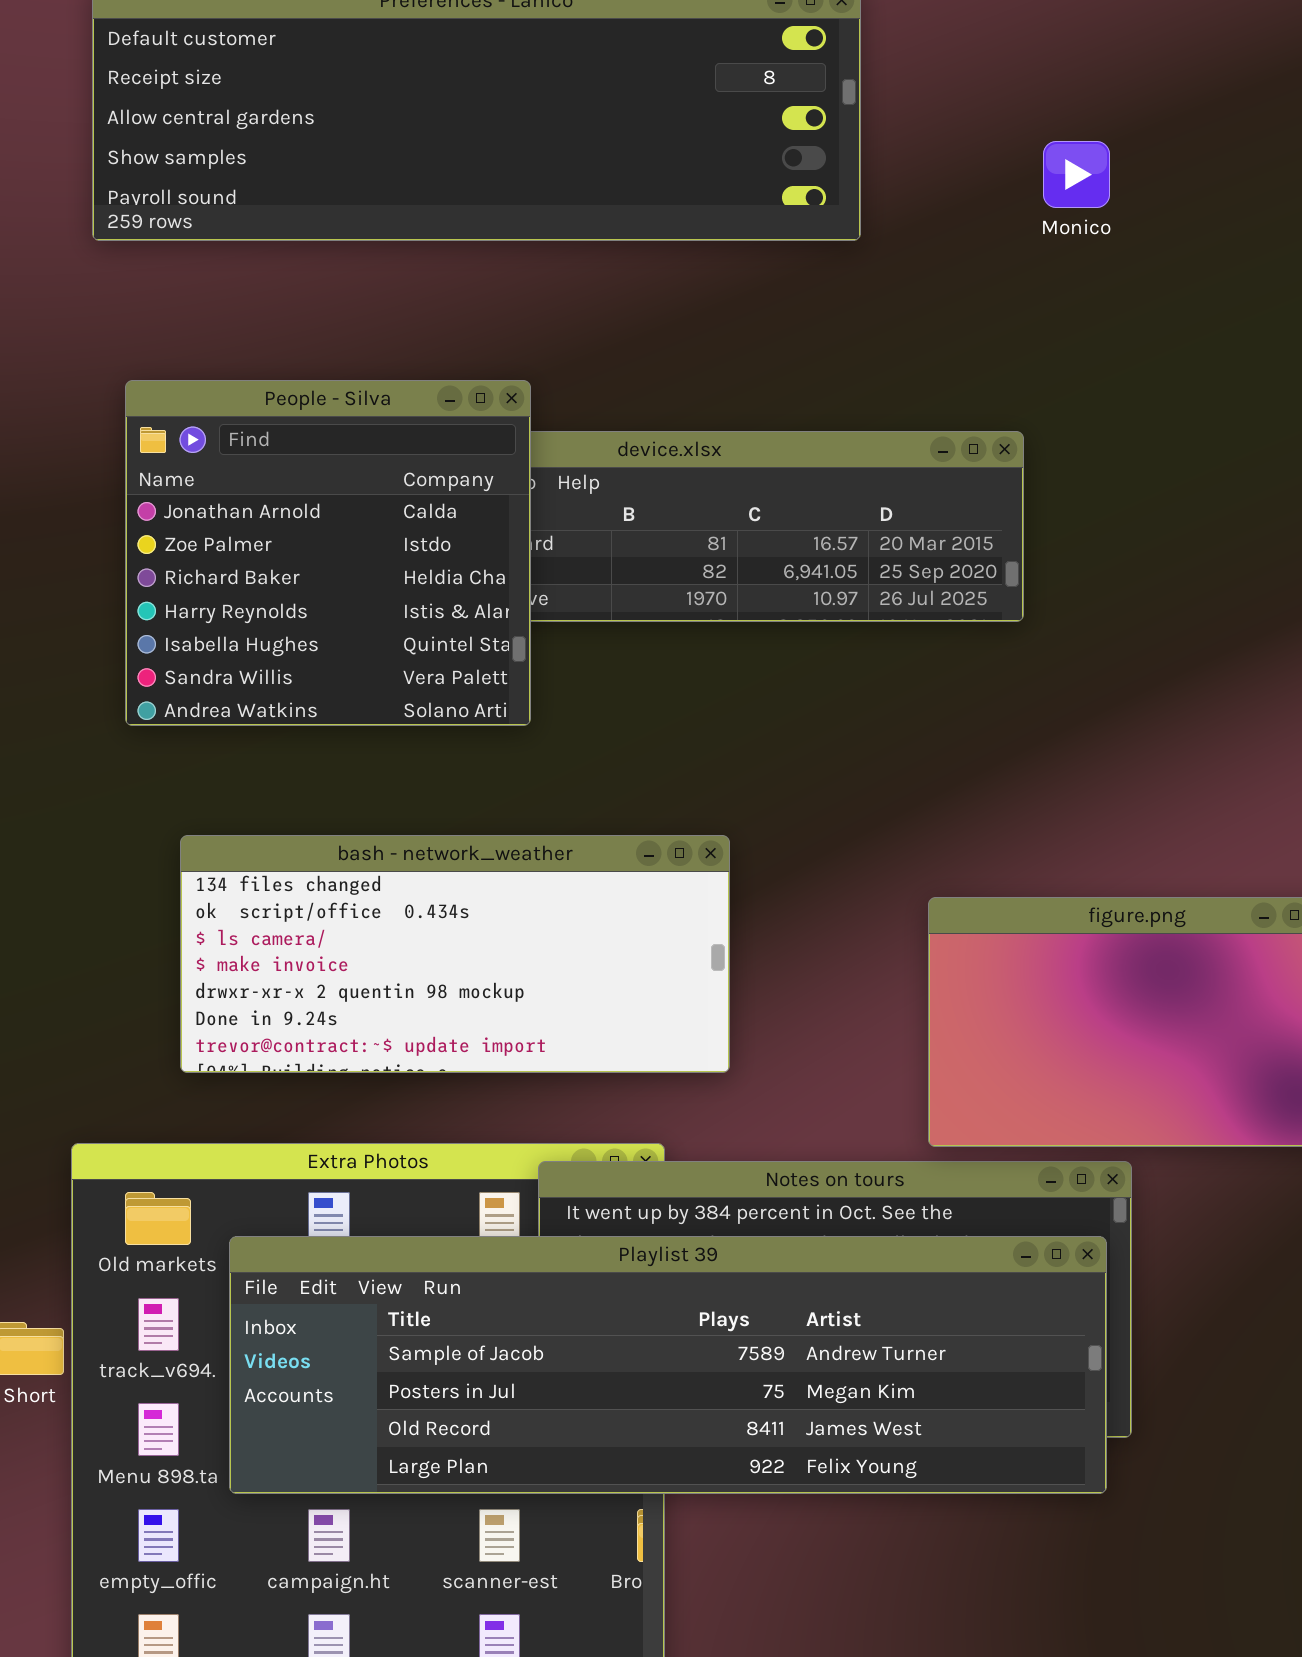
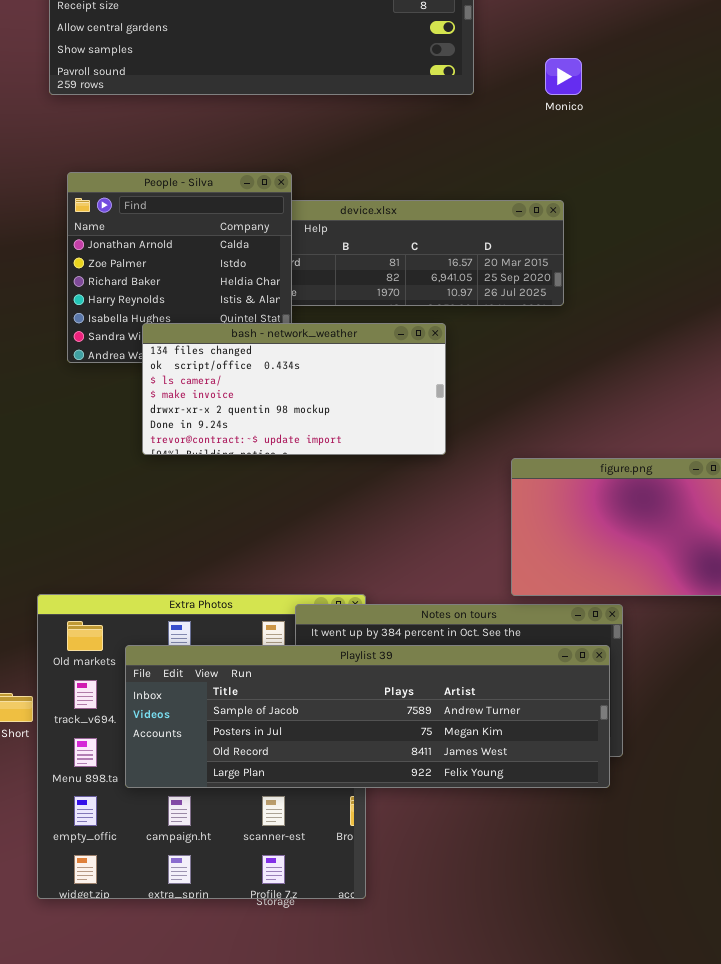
Monico: [1043,141,1110,208] -> [545,58,582,95], moved
bash - network_weather: [180,835,730,1073] -> [142,323,446,455], moved

